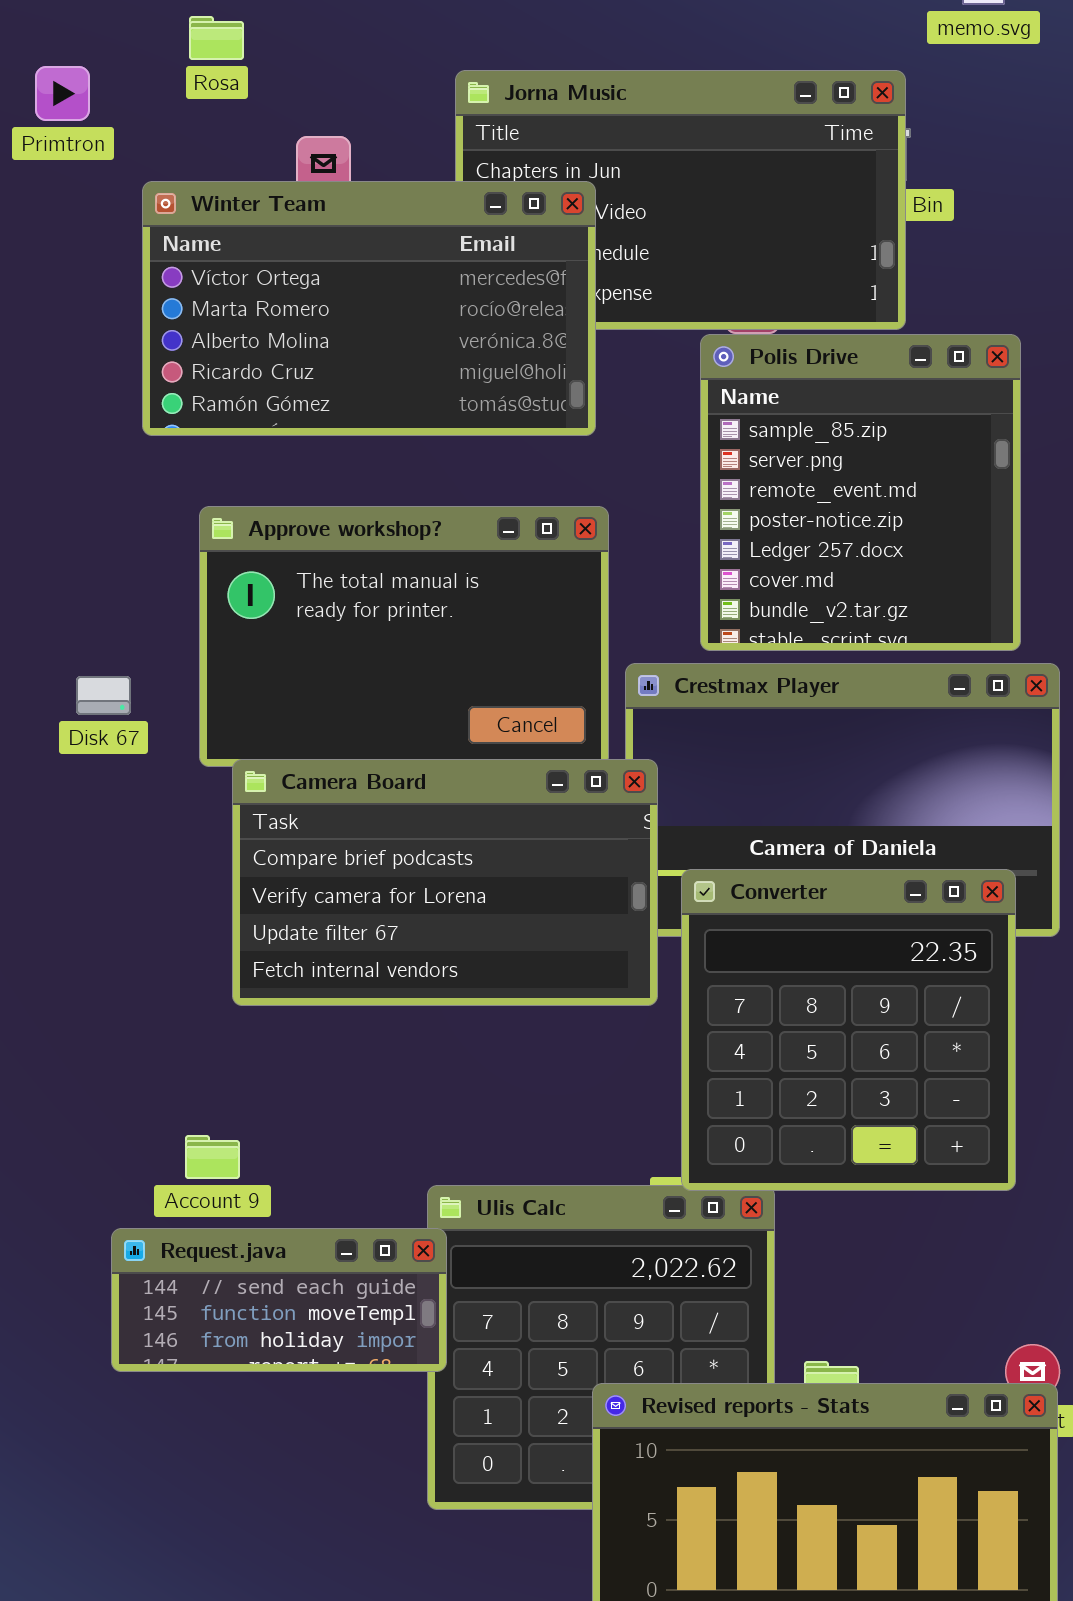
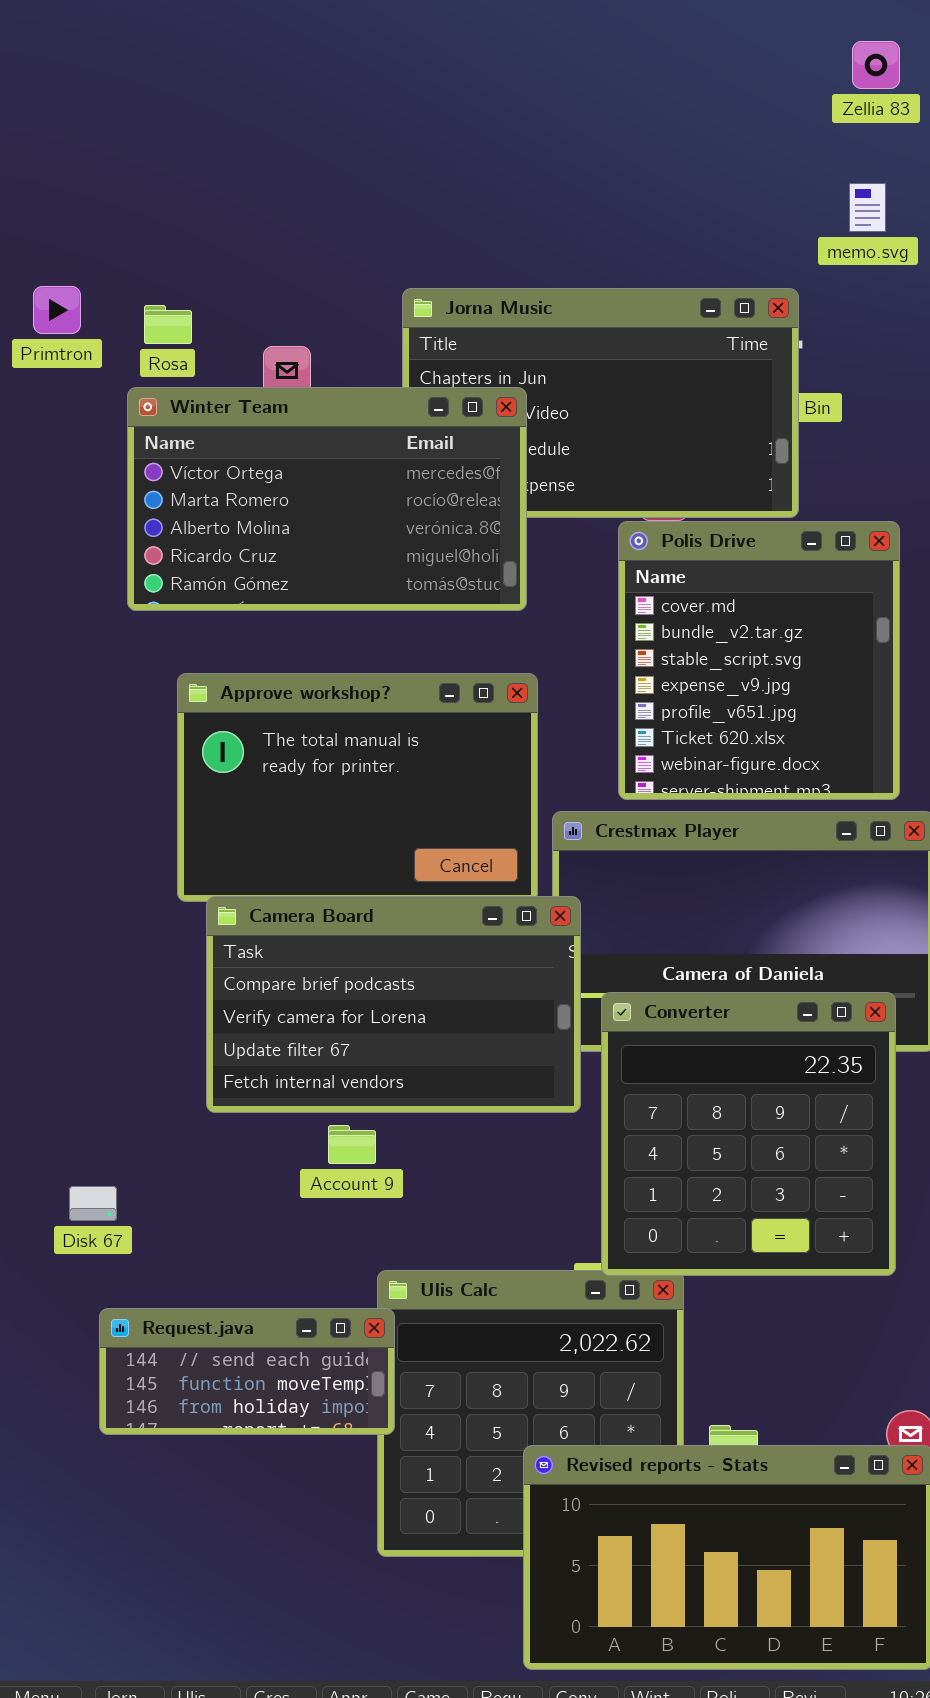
Rosa: [189,16,244,60] -> [144,305,192,344], moved
Polis Drive: [700,334,1021,651] -> [618,521,900,800], scrolled down 5 rows
Disk 67: [76,676,131,715] -> [69,1186,117,1221], moved
Account 9: [185,1135,240,1179] -> [328,1125,376,1164], moved

